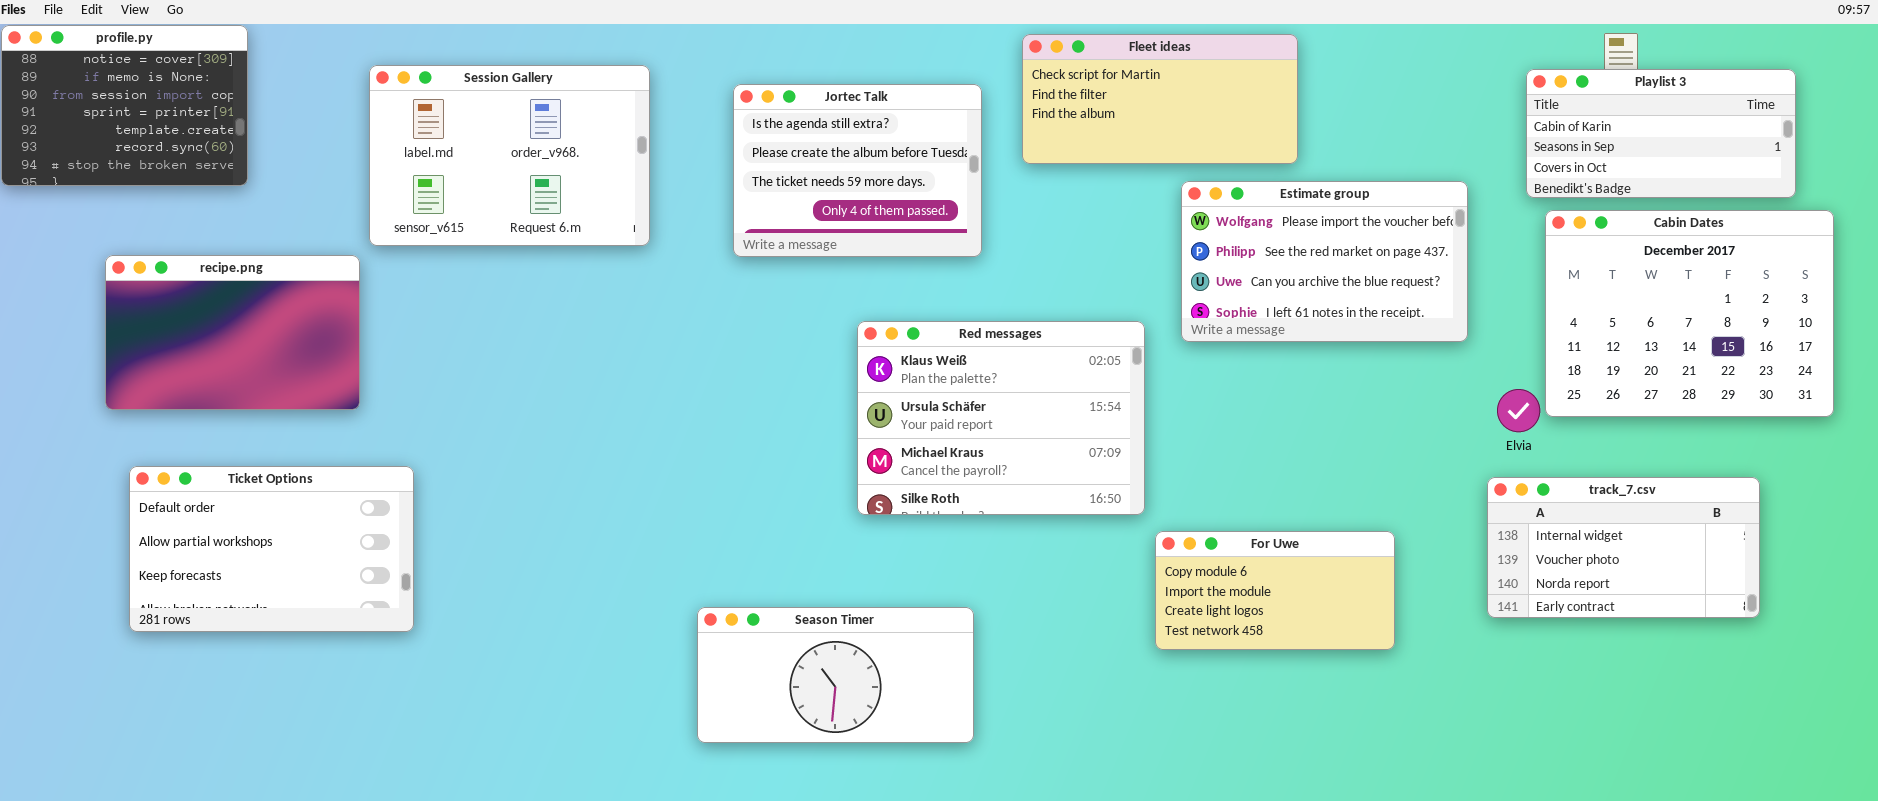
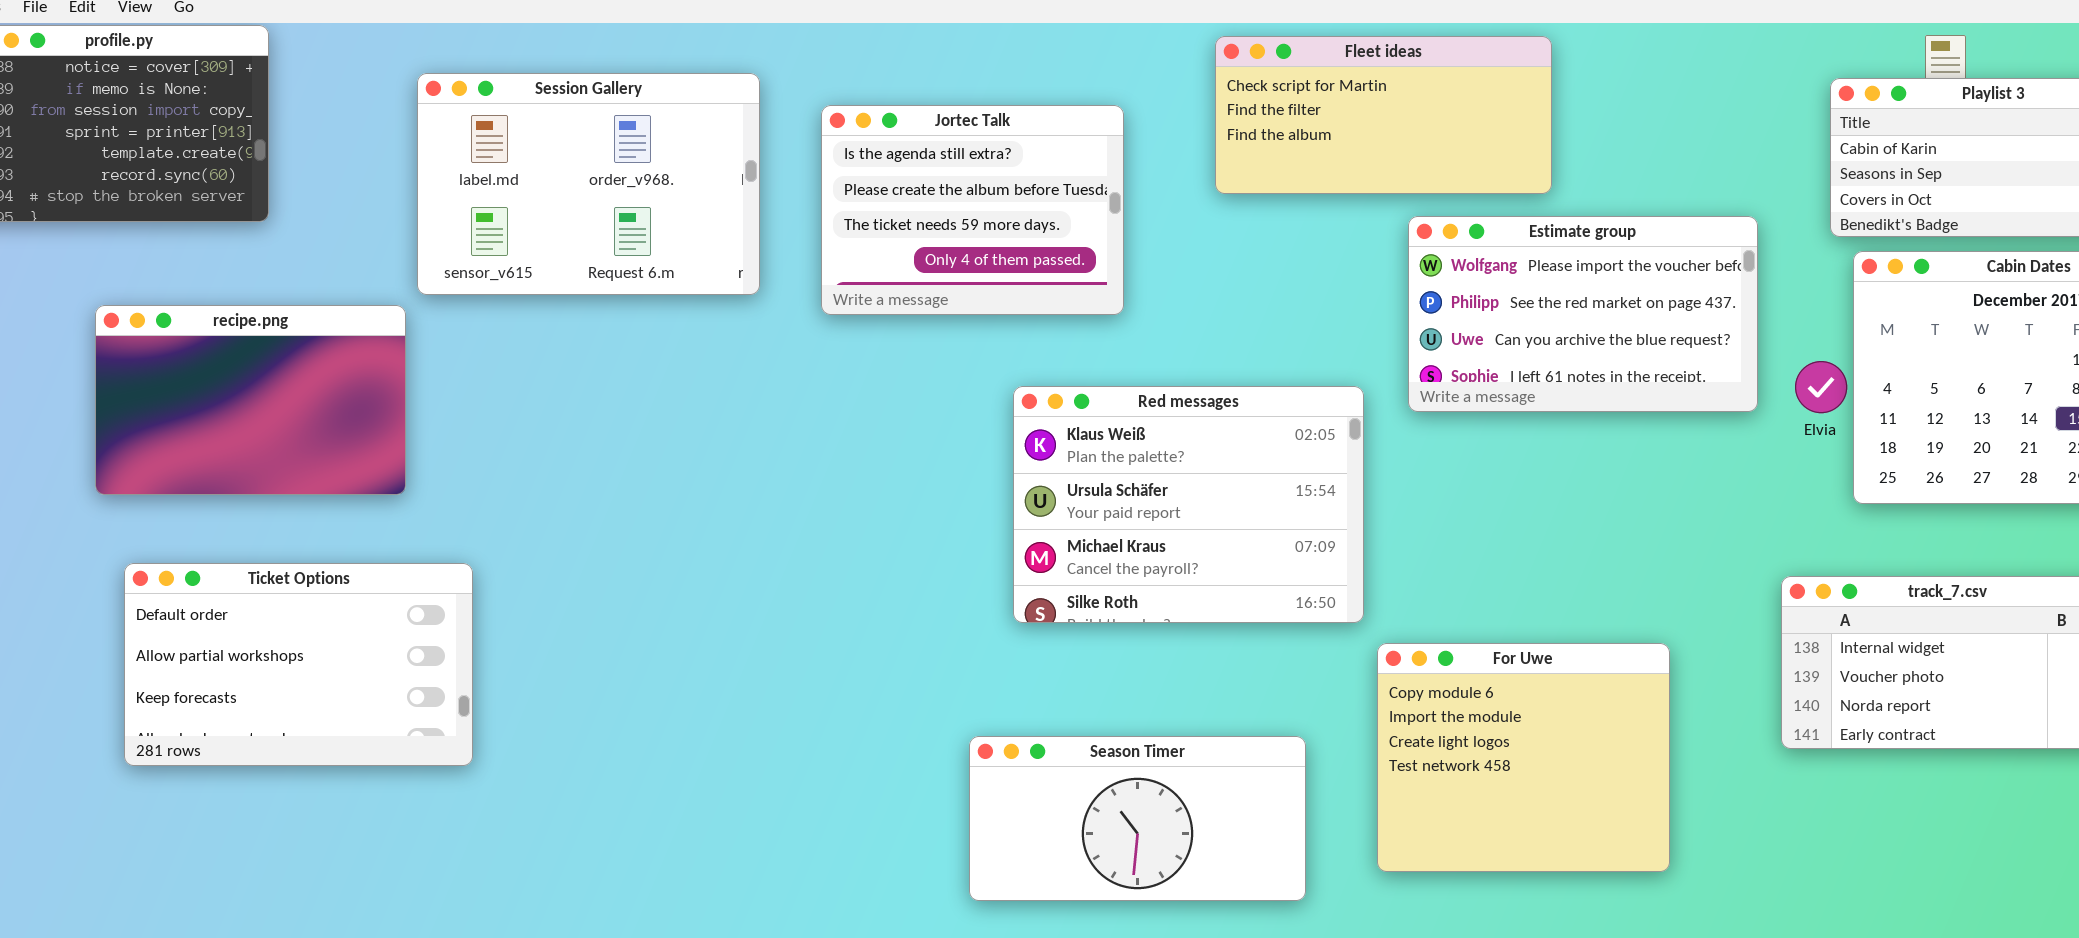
Jortec Talk: [733,84,982,257] -> [821,105,1124,315], moved
Elvia: [1497,389,1540,432] -> [1795,361,1847,413], moved
For Uwe: [1155,531,1395,650] -> [1377,643,1670,872], resized
Season Timer: [697,607,974,743] -> [969,736,1306,901], moved

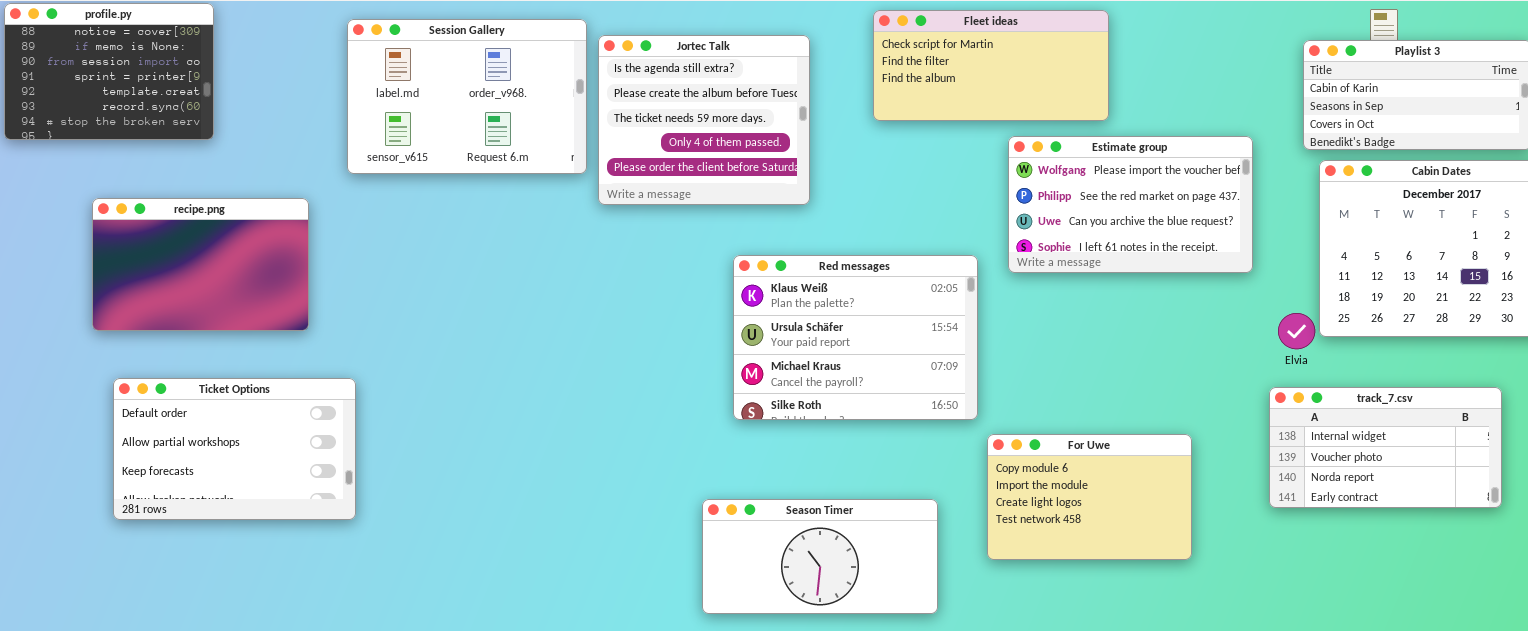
Session Gallery: [417,73,760,295] -> [347,19,587,174], moved
Jortec Talk: [821,105,1124,315] -> [598,35,810,205], resized
Elvia: [1795,361,1847,413] -> [1278,313,1315,349], moved
For Uwe: [1377,643,1670,872] -> [987,434,1192,560], resized

